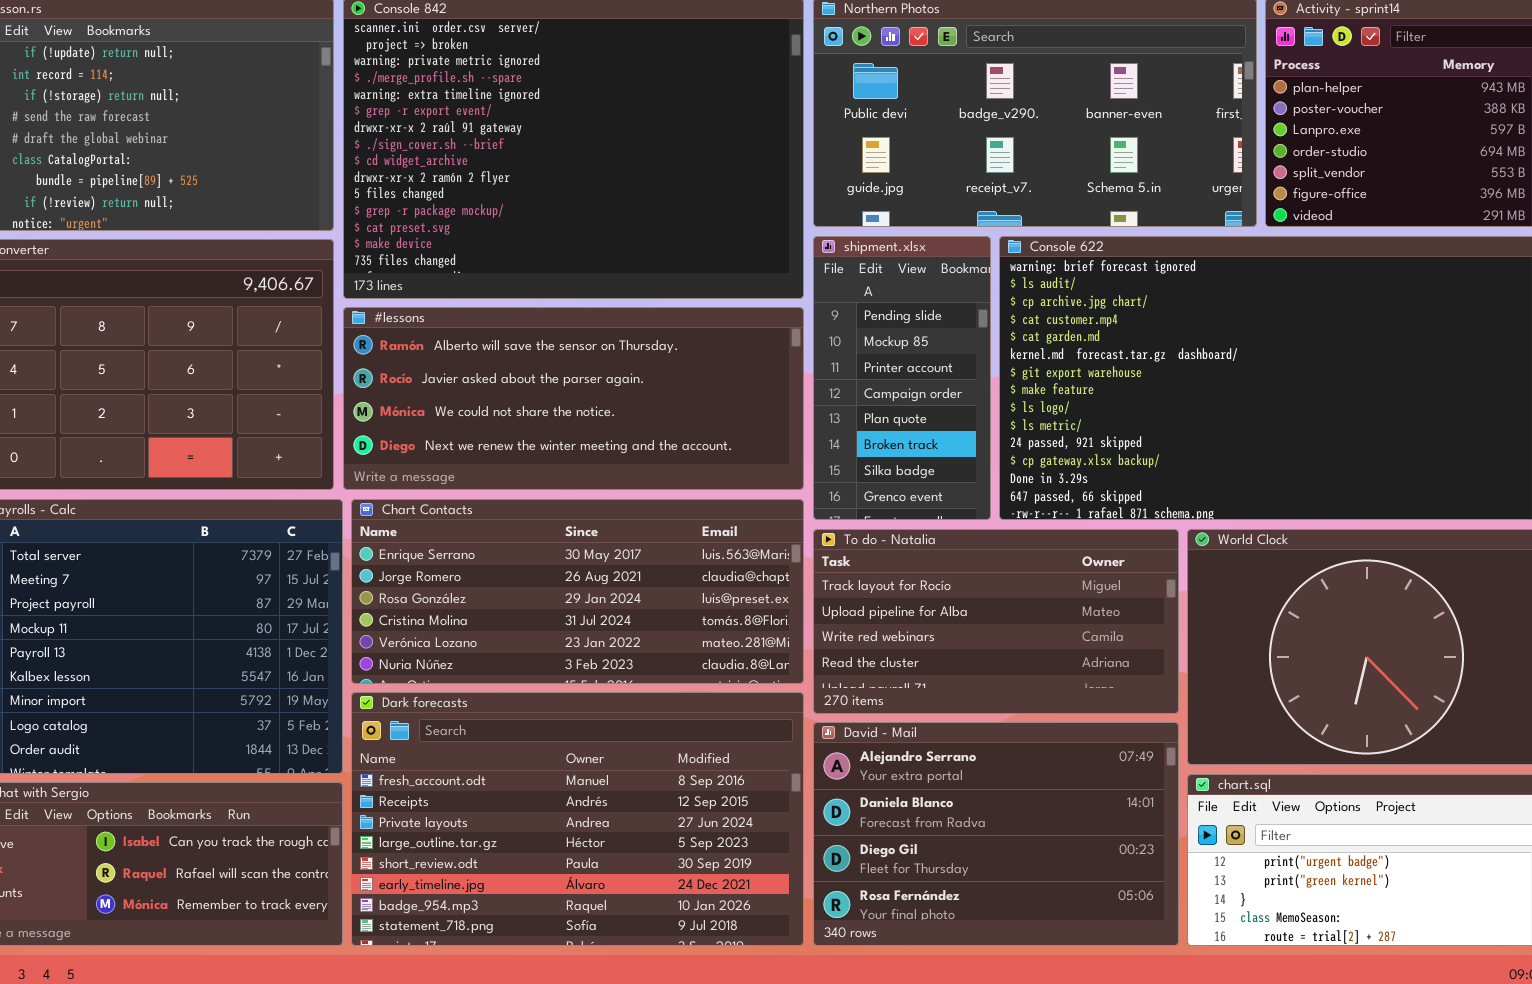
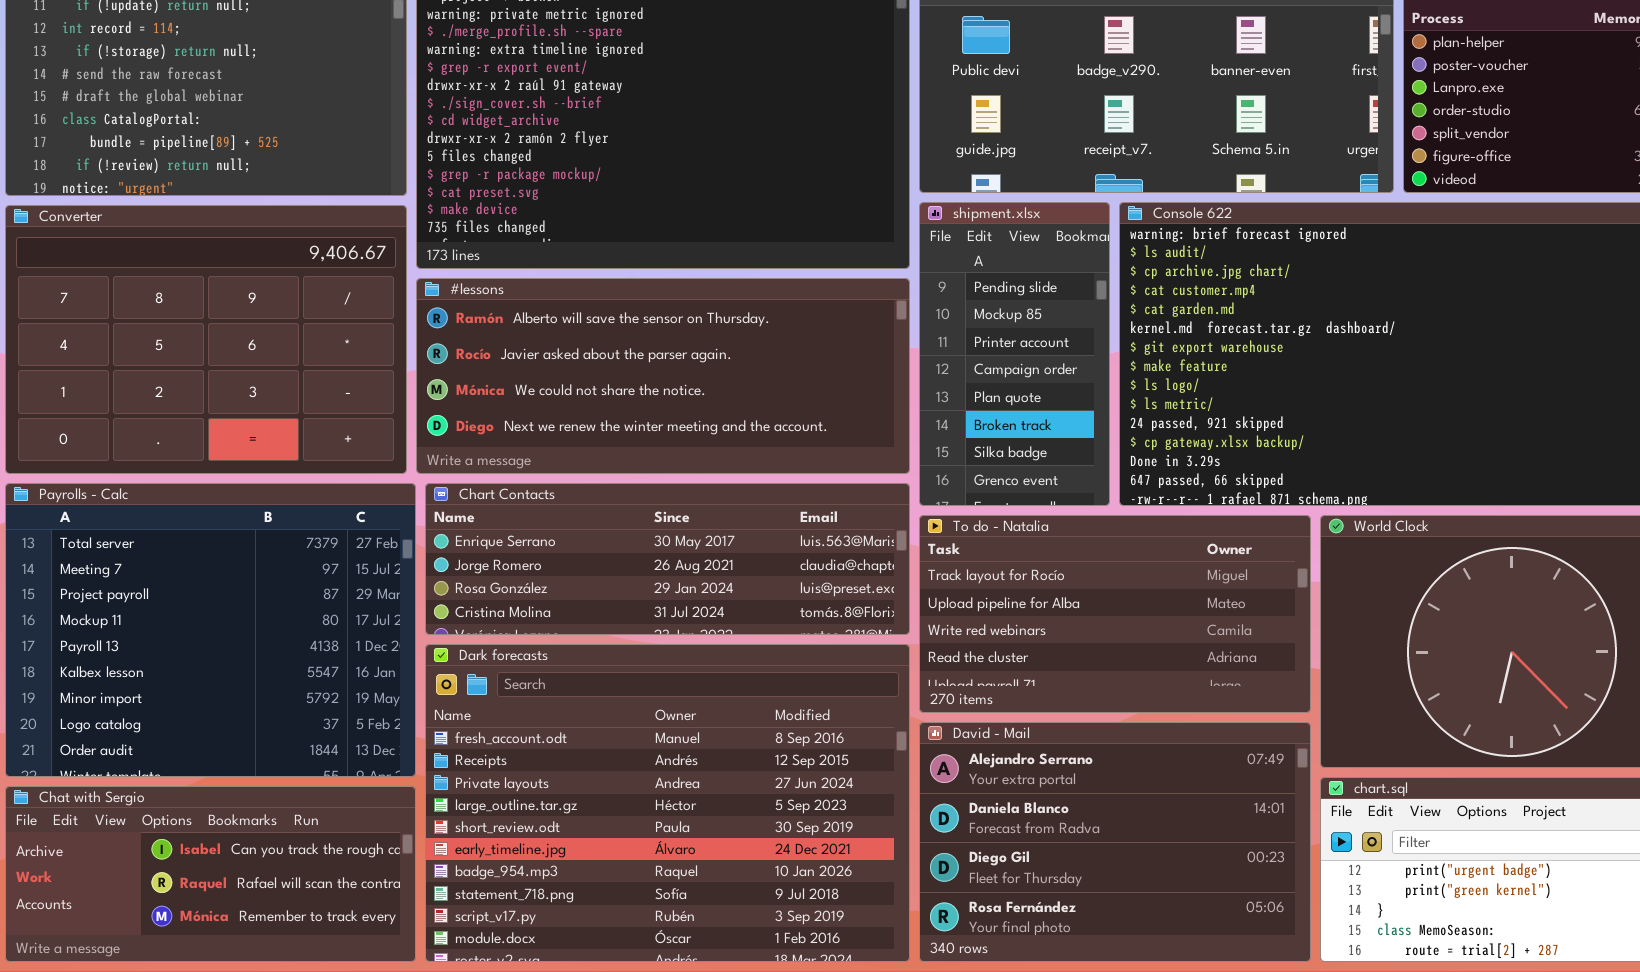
Chart Contacts: [351,499,804,684] -> [425,483,910,635], resized
Dark forecasts: [351,692,804,946] -> [425,644,910,962], resized

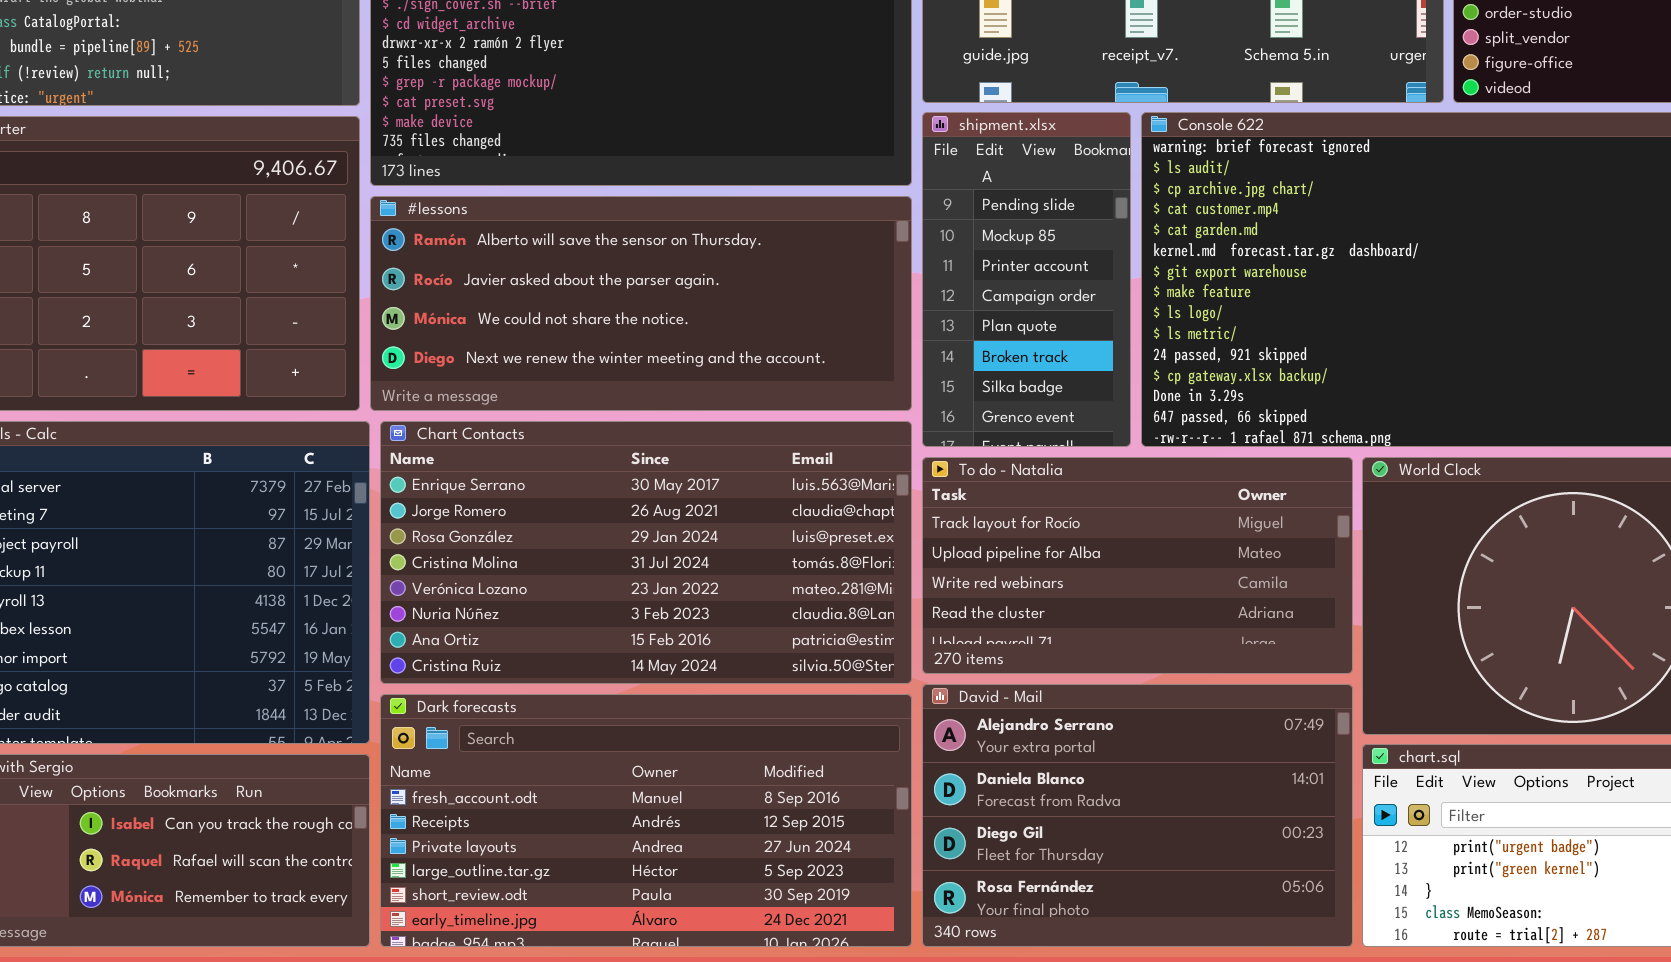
Chart Contacts: [425,483,910,635] -> [380,421,912,684], resized
Dark forecasts: [425,644,910,962] -> [380,694,912,947], resized

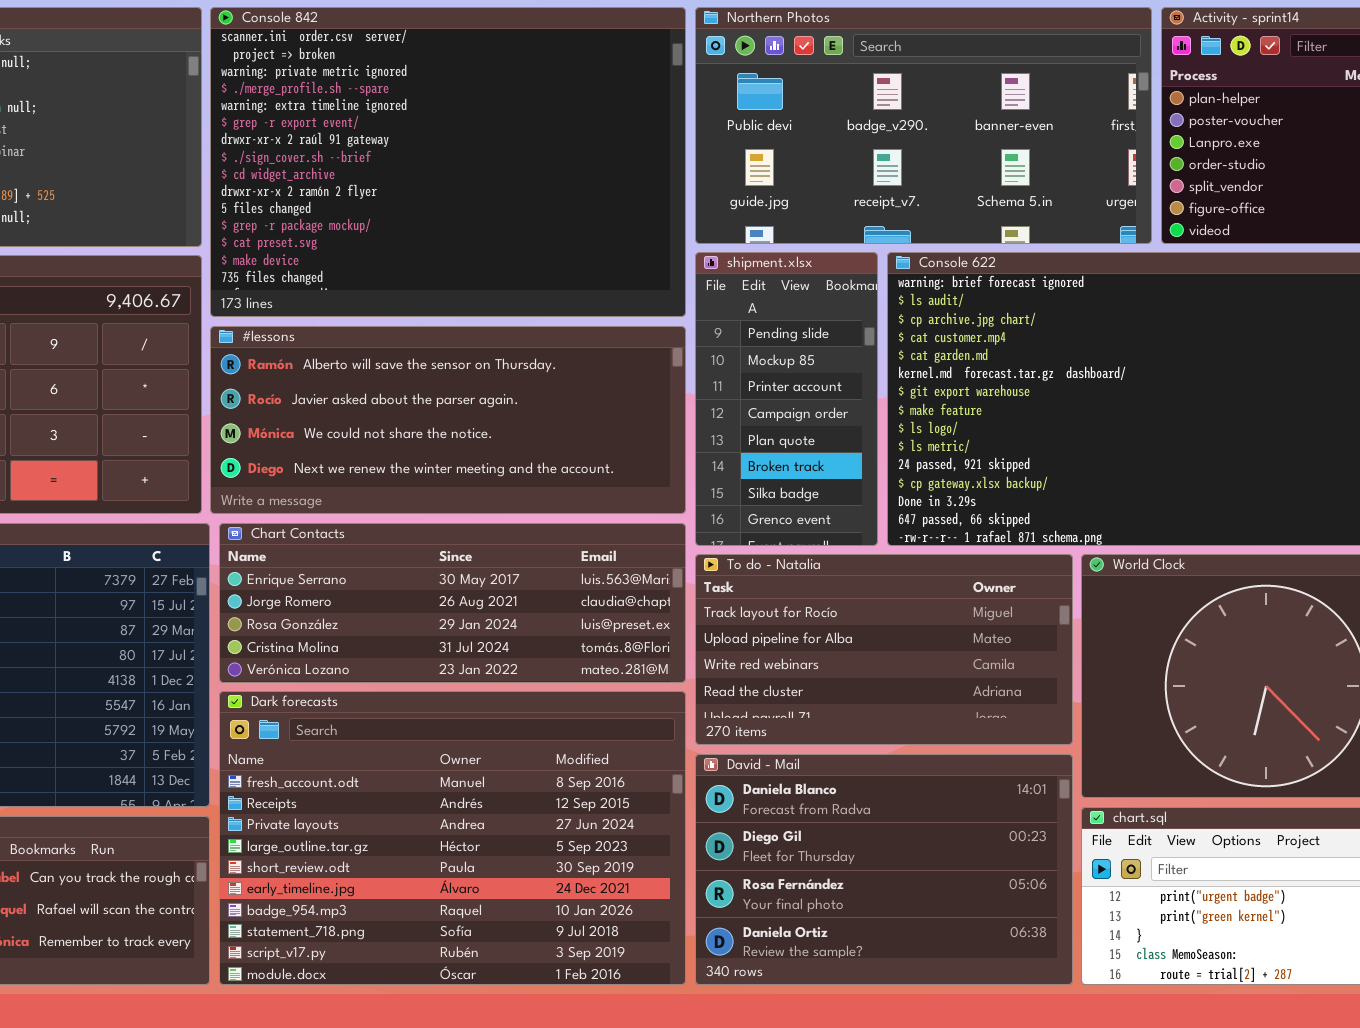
Chart Contacts: [380,421,912,684] -> [219,523,686,683], resized
David - Mail: [922,684,1353,947] -> [695,754,1073,985], scrolled down 1 row
Dark forecasts: [380,694,912,947] -> [219,691,686,985], resized

